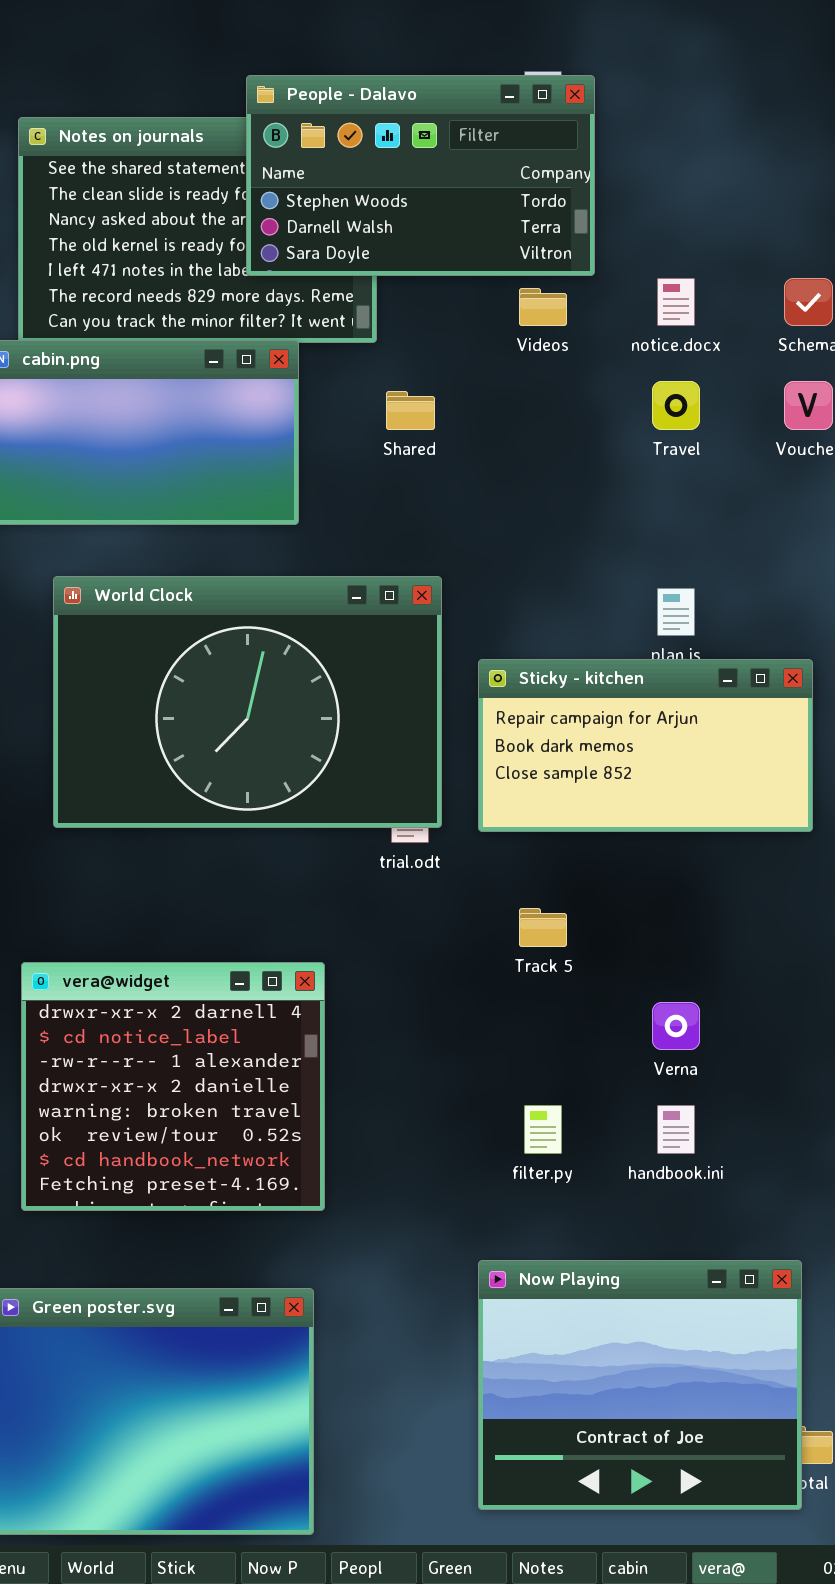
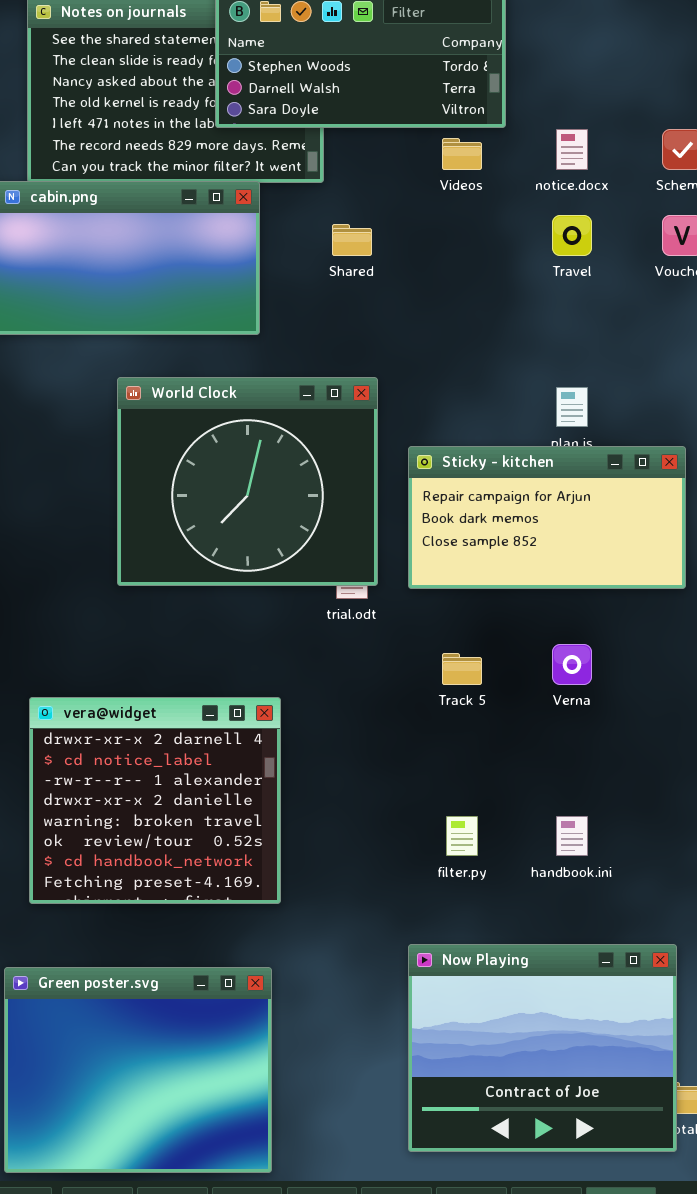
World Clock: [53,576,442,828] -> [117,377,378,586], resized
Verna: [652,1002,700,1050] -> [552,644,592,685], moved

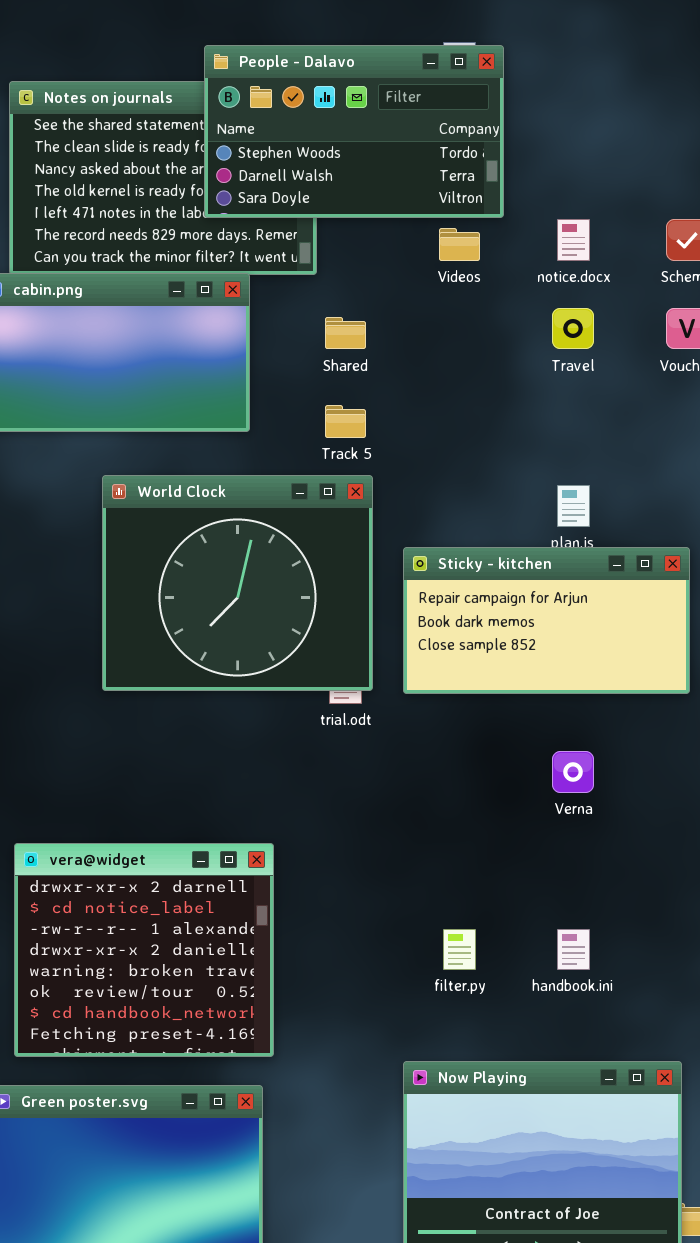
Track 5: [442,653,482,685] -> [325,405,366,438], moved
vera@widget: [29,697,281,904] -> [14,843,274,1057], moved

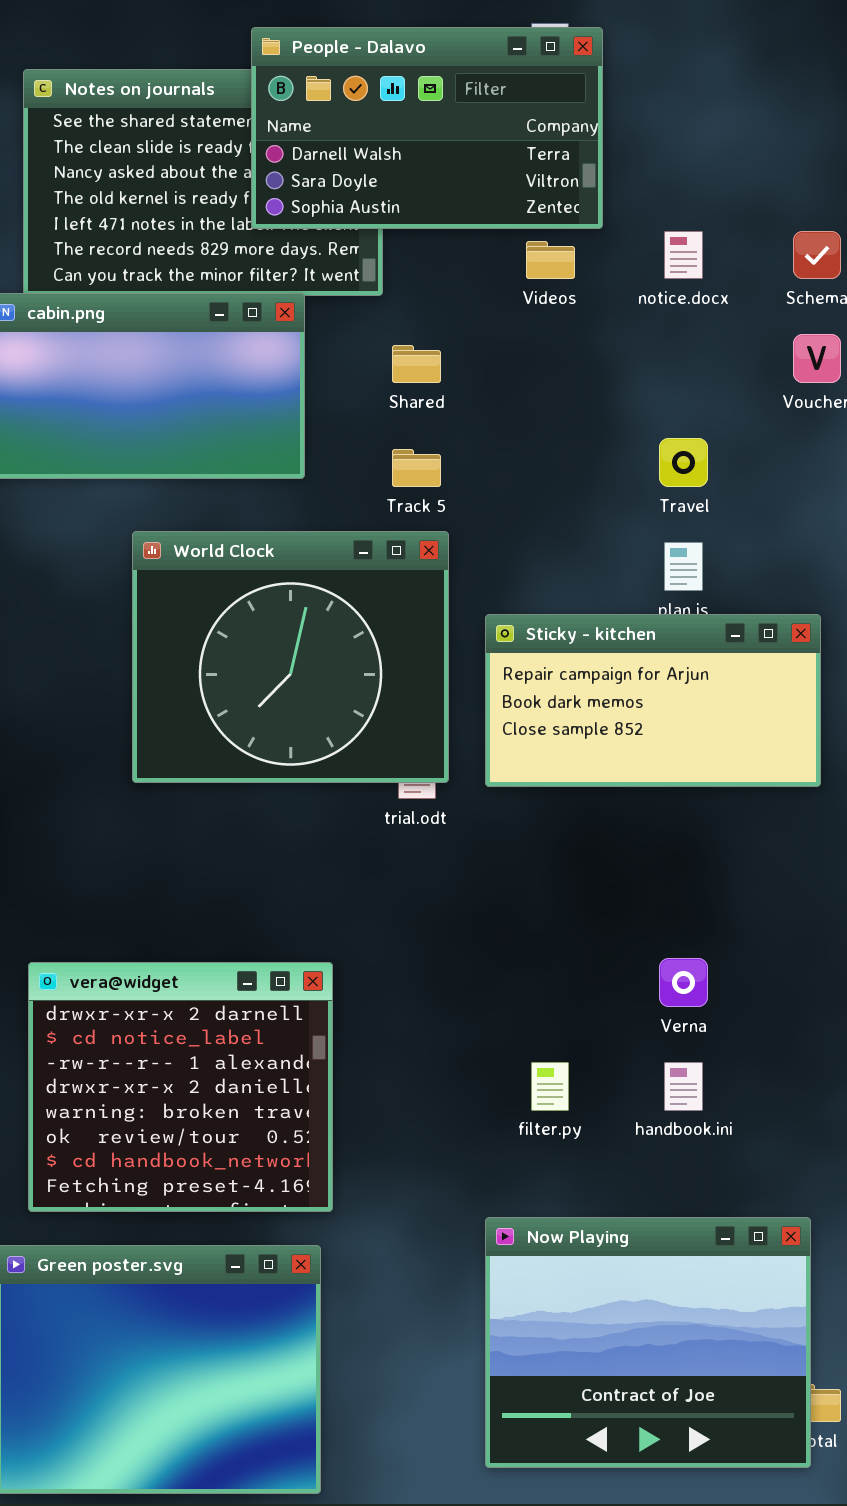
People - Dalavo: [204,45,504,218] -> [251,27,603,229], scrolled down 1 row
Travel: [552,308,594,349] -> [659,438,708,487], moved
Verna: [552,751,594,793] -> [659,958,708,1007], moved

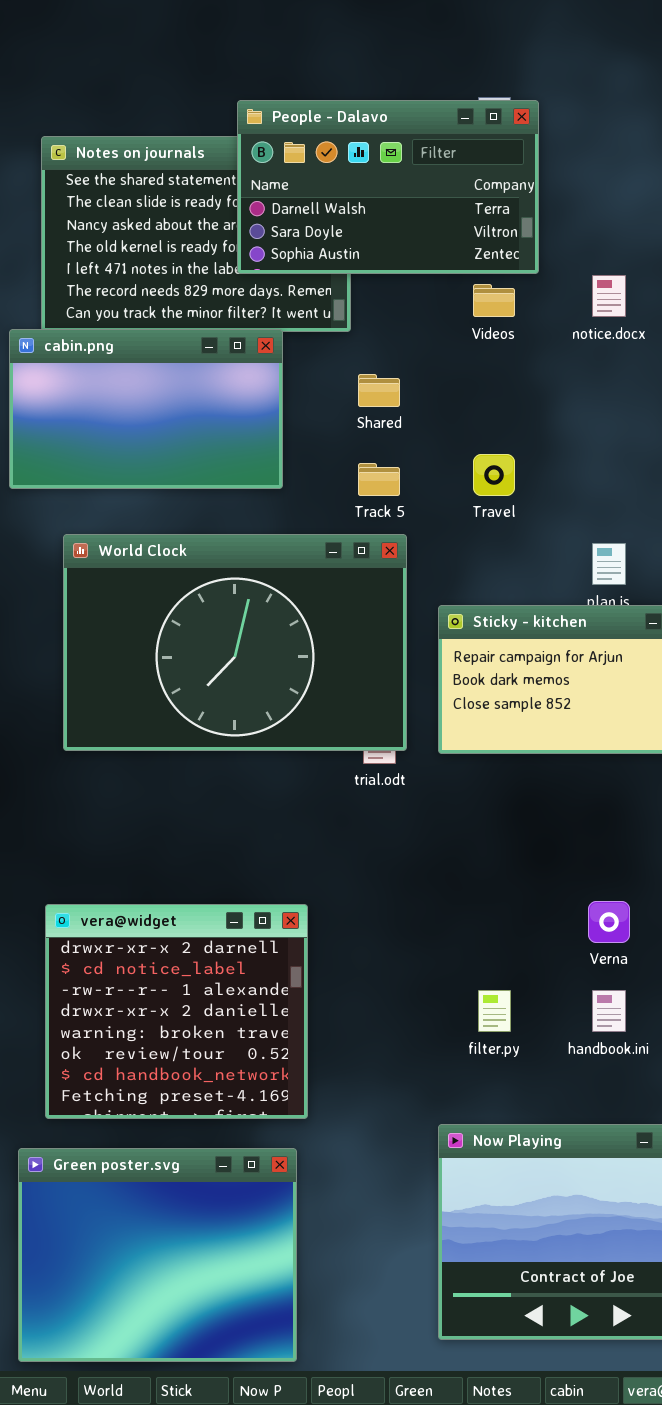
Travel: [659,438,708,487] -> [473,454,515,496], moved
World Clock: [132,531,449,783] -> [63,534,407,751], resized

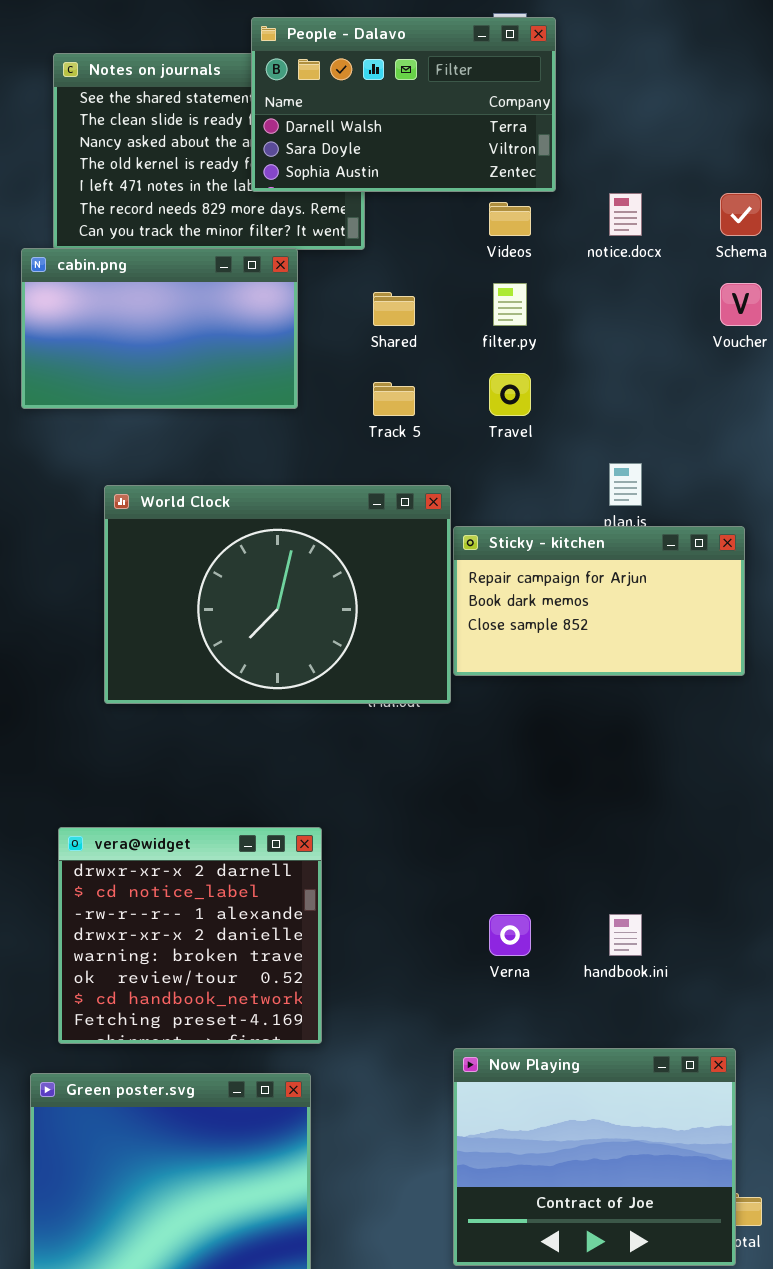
World Clock: [63,534,407,751] -> [104,485,451,704], moved
Verna: [588,901,630,943] -> [489,914,531,956], moved
filter.py: [478,990,511,1032] -> [493,283,527,326], moved

